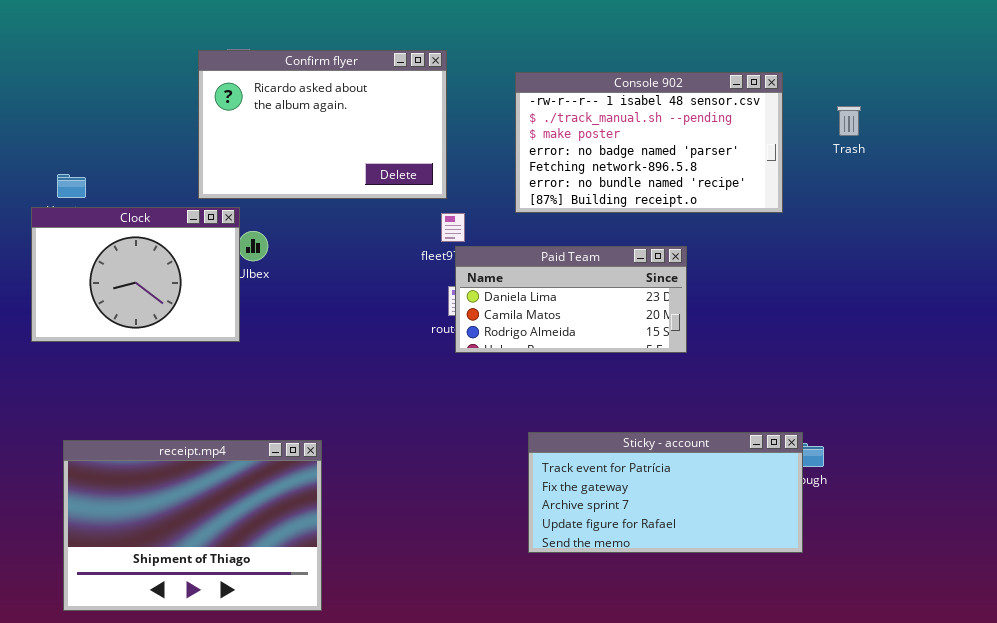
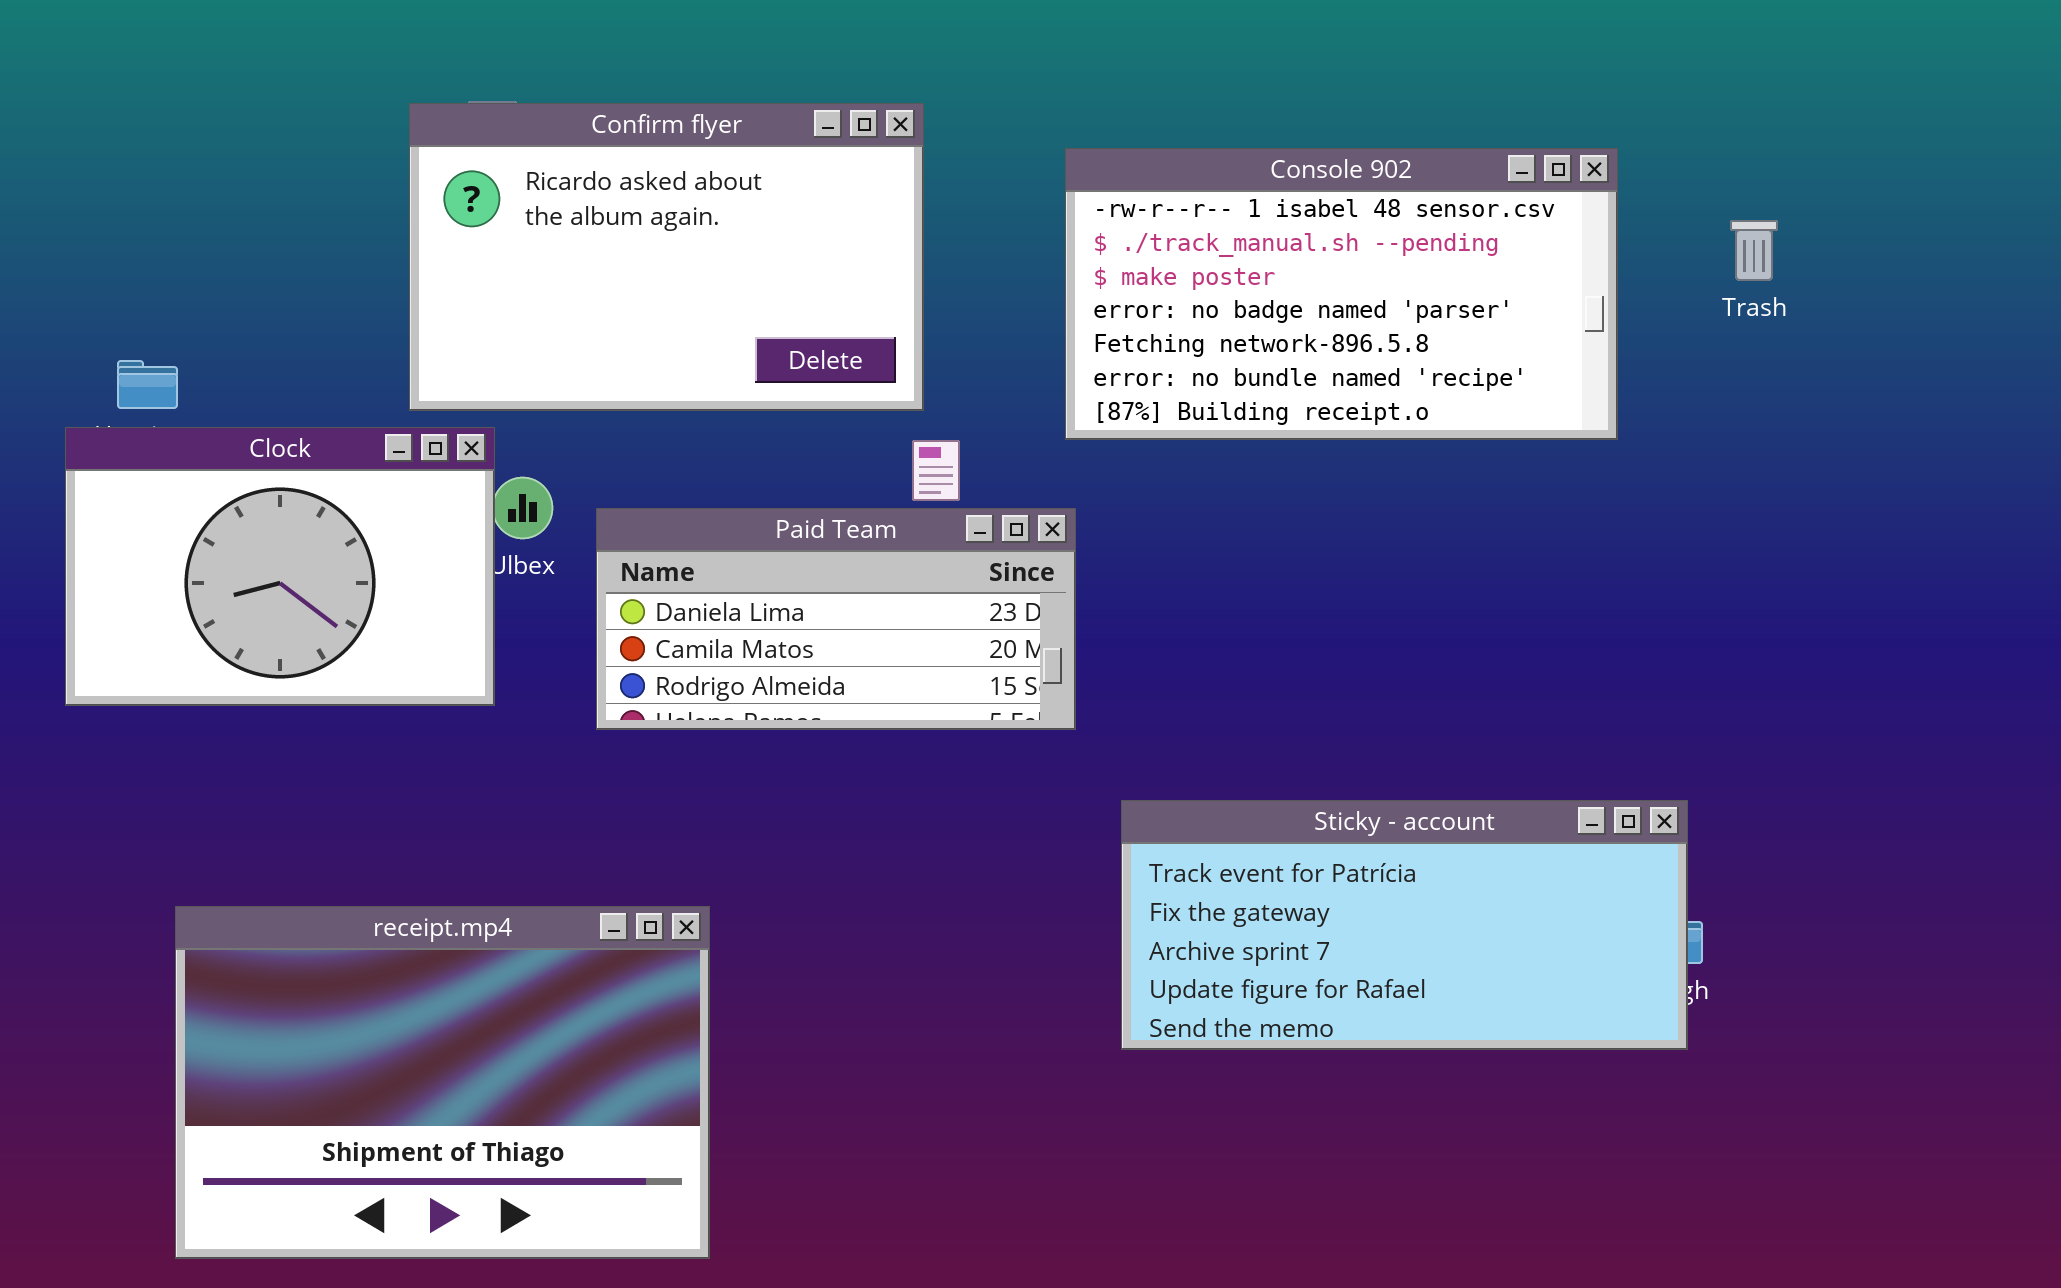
Paid Team: [455,246,687,353] -> [596,508,1076,730], moved
Sticky - account: [528,432,803,553] -> [1121,800,1688,1050], moved
receipt.mp4: [63,440,322,611] -> [175,906,710,1259], moved

